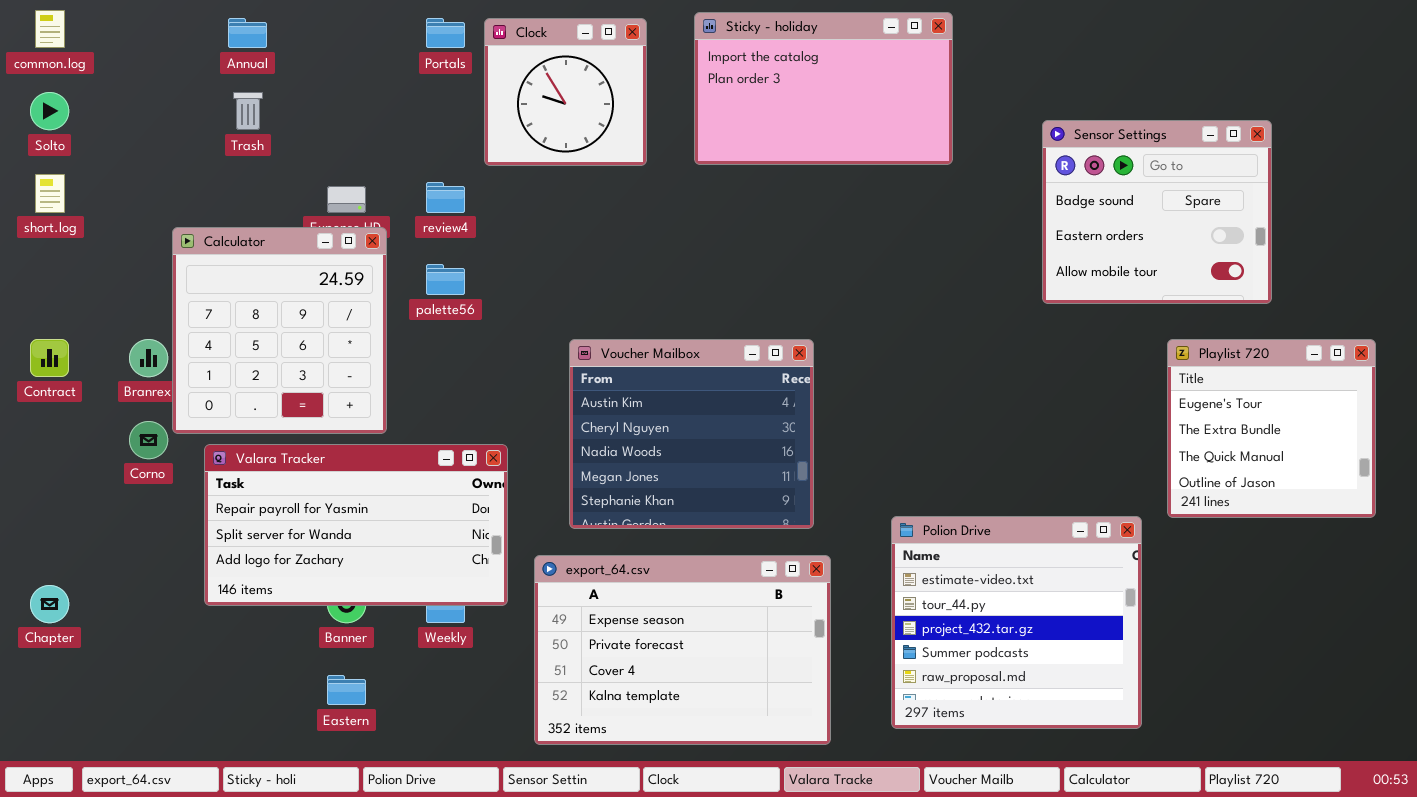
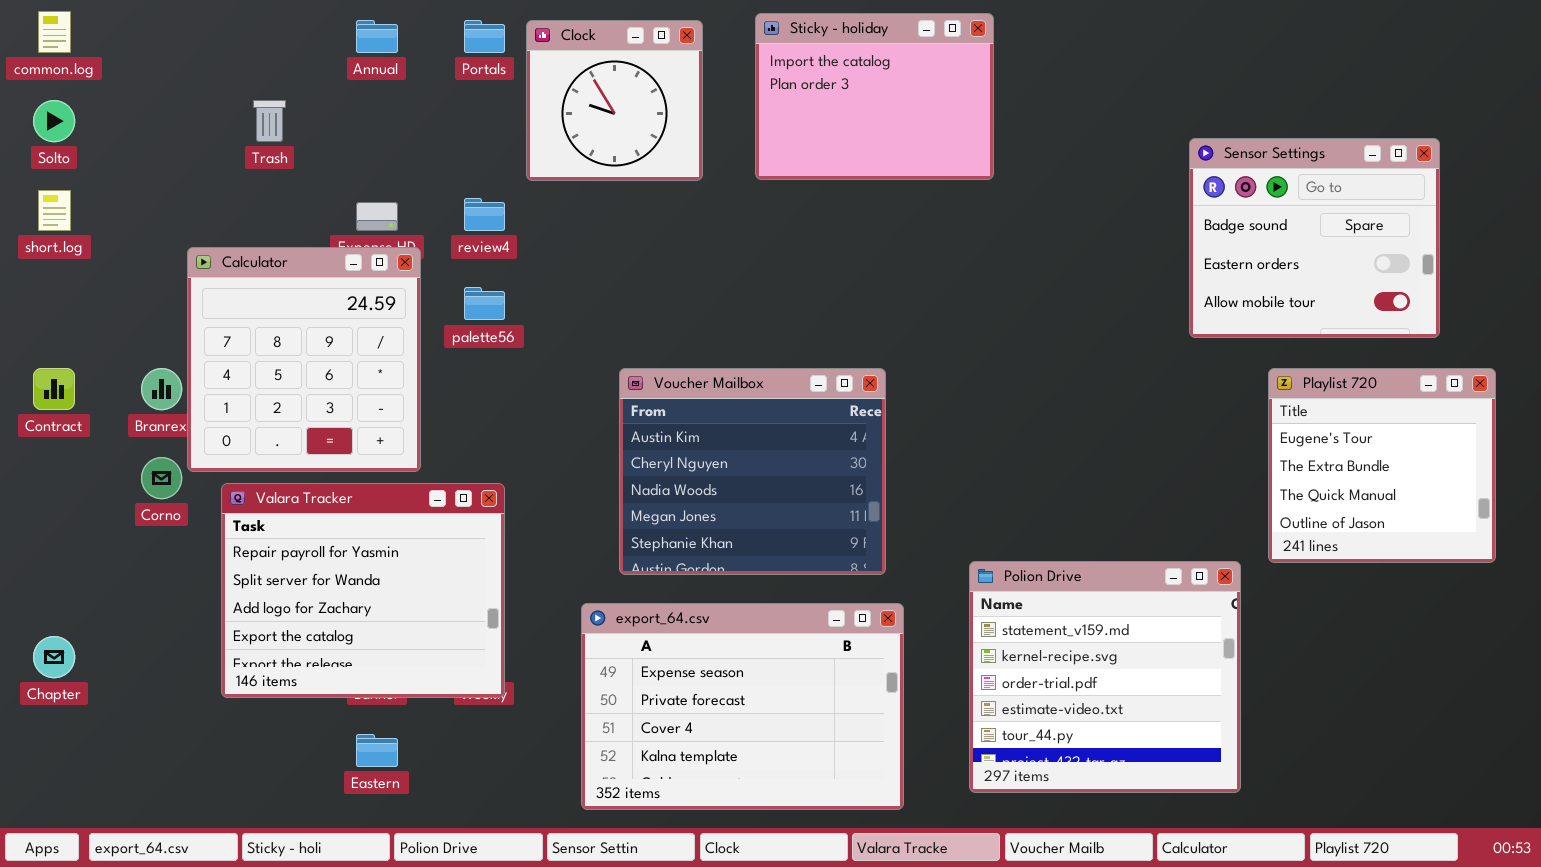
Sticky - holiday: [694,12,953,165] -> [755,13,994,180], resized
Annual: [228,18,267,48] -> [356,20,398,53], moved
Sensor Settings: [1042,120,1272,304] -> [1189,138,1440,338], moved
Valara Tracker: [204,444,508,606] -> [221,483,505,698], resized
Polion Drive: [891,516,1142,729] -> [969,561,1241,793], scrolled up 3 rows

